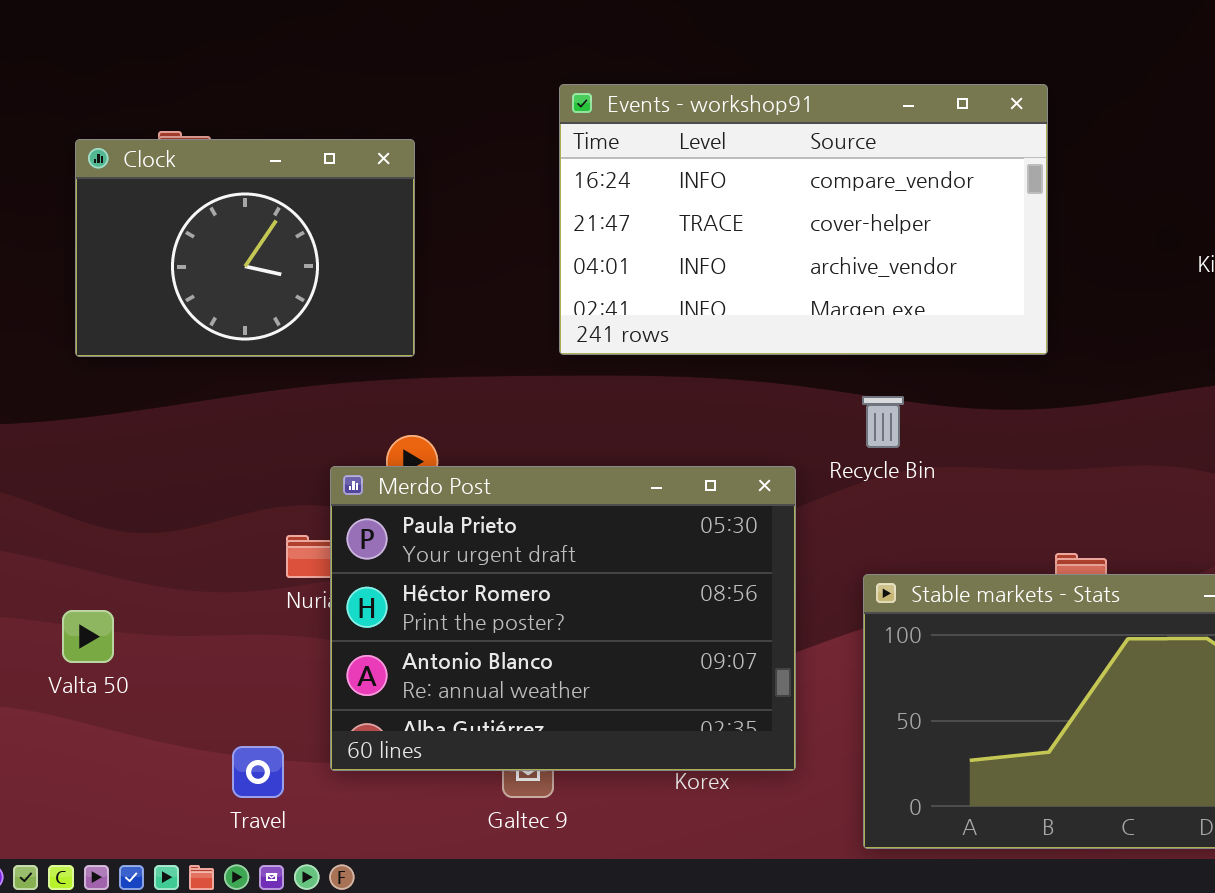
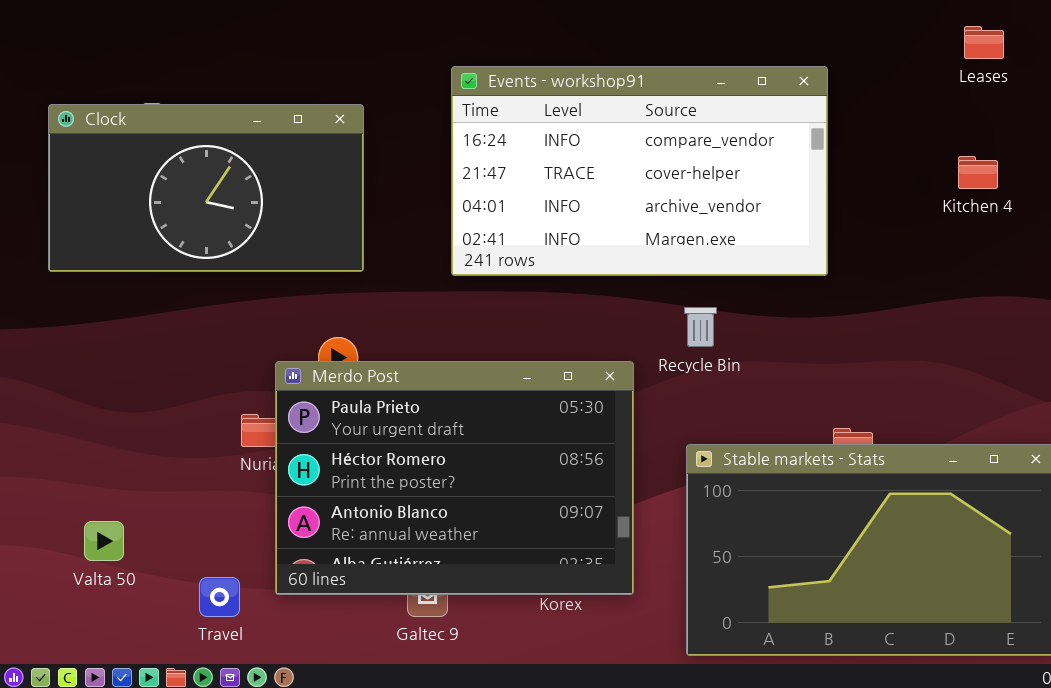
Clock: [75,139,415,357] -> [48,104,364,272], moved, resized
Valta 50: [62,610,114,663] -> [84,521,124,561], moved

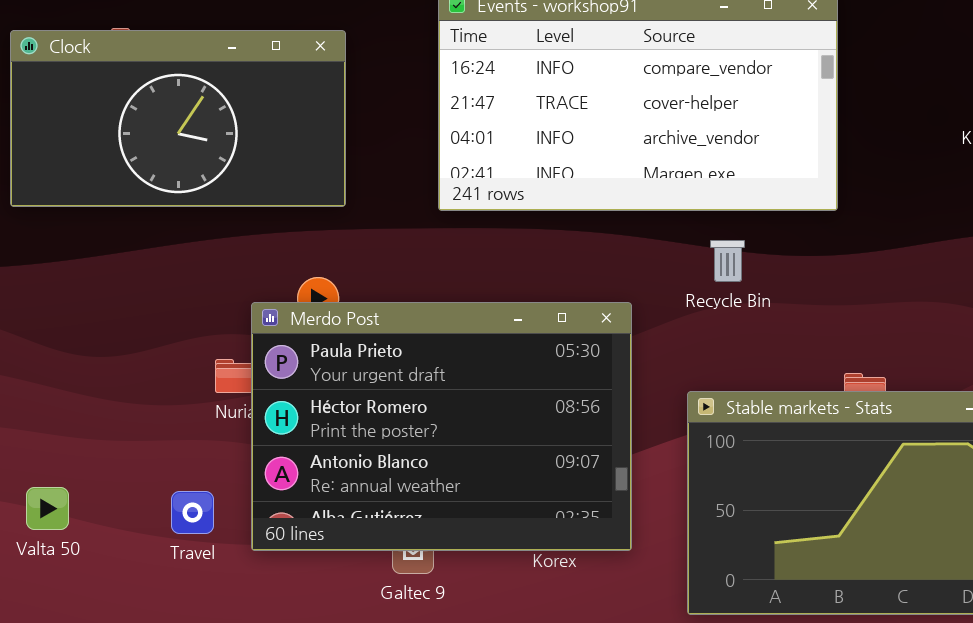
Recycle Bin: [684,307,717,347] -> [710,240,745,282], moved
Valta 50: [84,521,124,561] -> [26,487,69,530], moved
Travel: [199,577,240,617] -> [171,491,214,534], moved

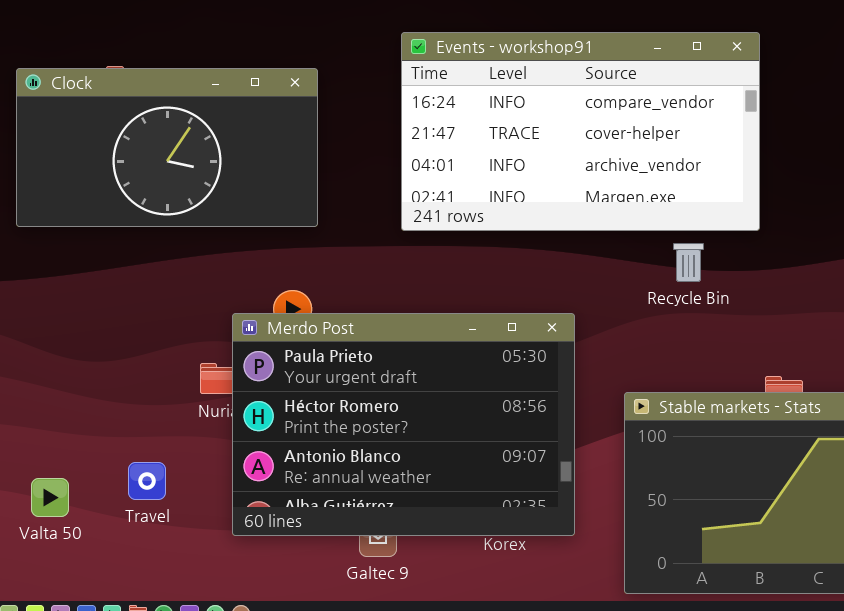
Recycle Bin: [710,240,745,282] -> [673,243,704,282], moved
Travel: [171,491,214,534] -> [128,462,166,500], moved

